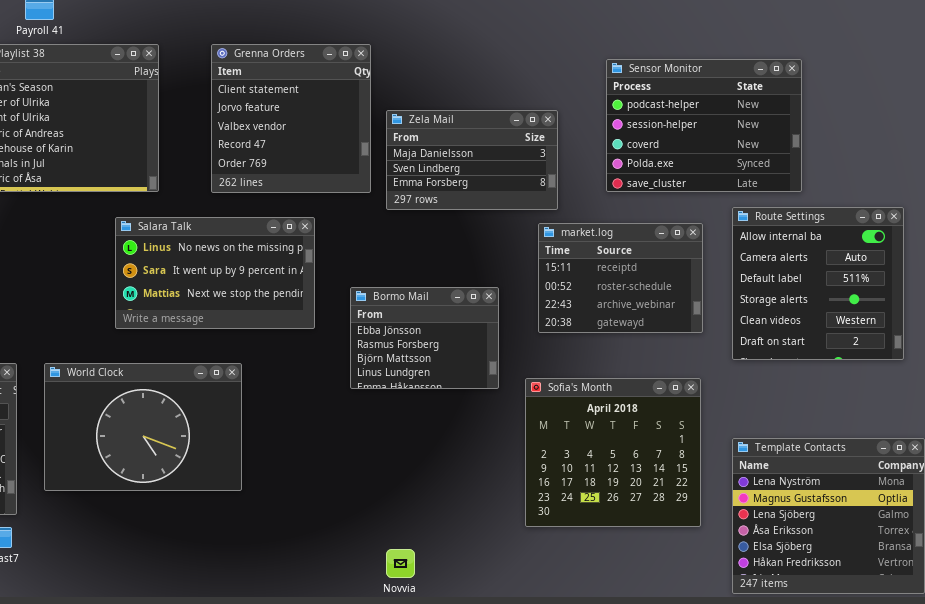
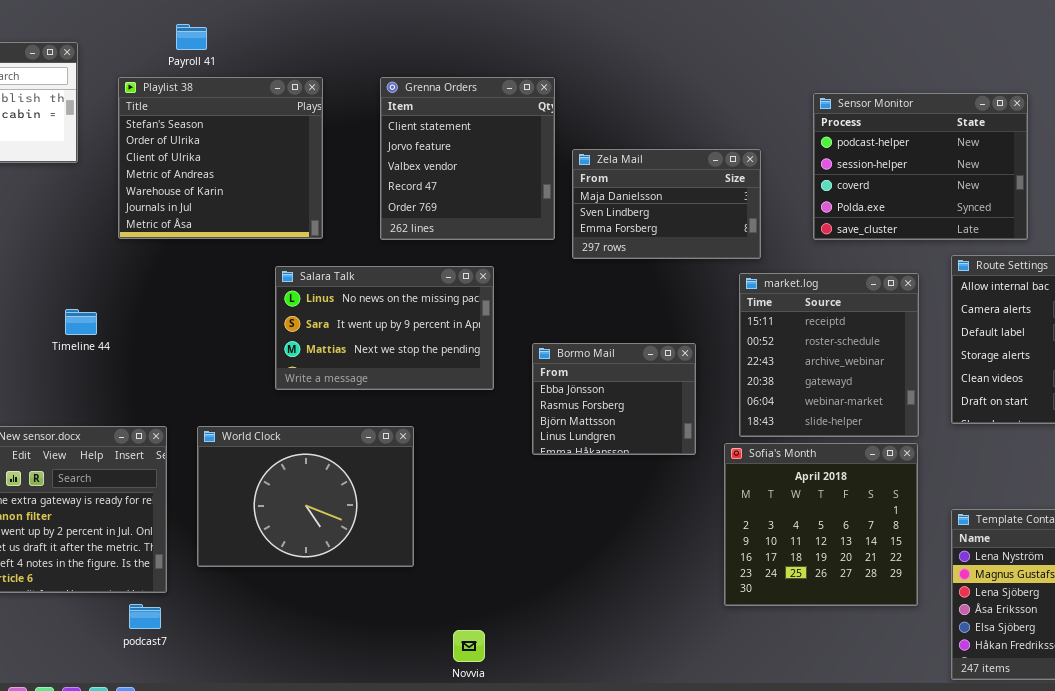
market.log: [538,223,703,333] -> [739,273,919,437], resized
Novvia: [386,549,415,578] -> [453,630,485,662], moved

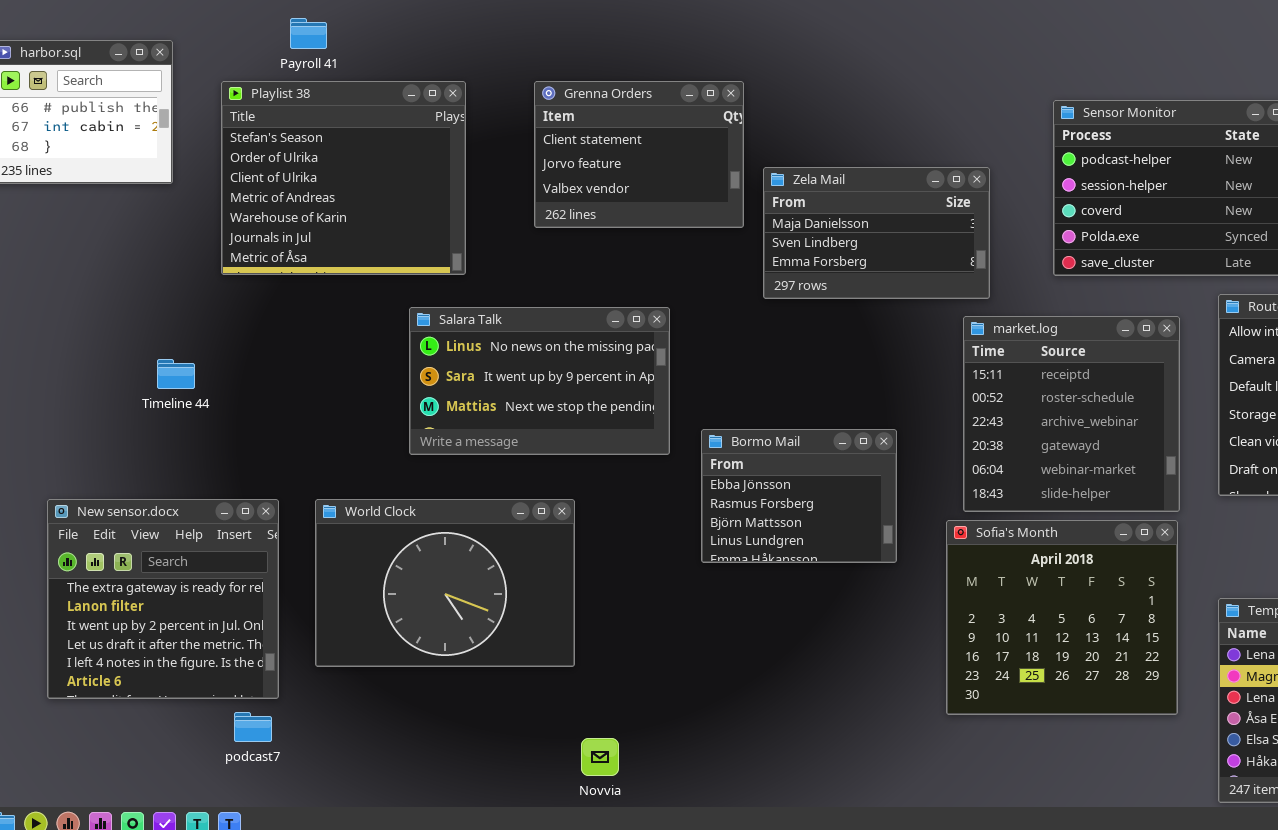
Grenna Orders: [380,77,555,240] -> [534,81,744,228], resized
Bormo Mail: [532,343,696,455] -> [701,429,897,563], moved
Novvia: [453,630,485,662] -> [581,738,619,776], moved

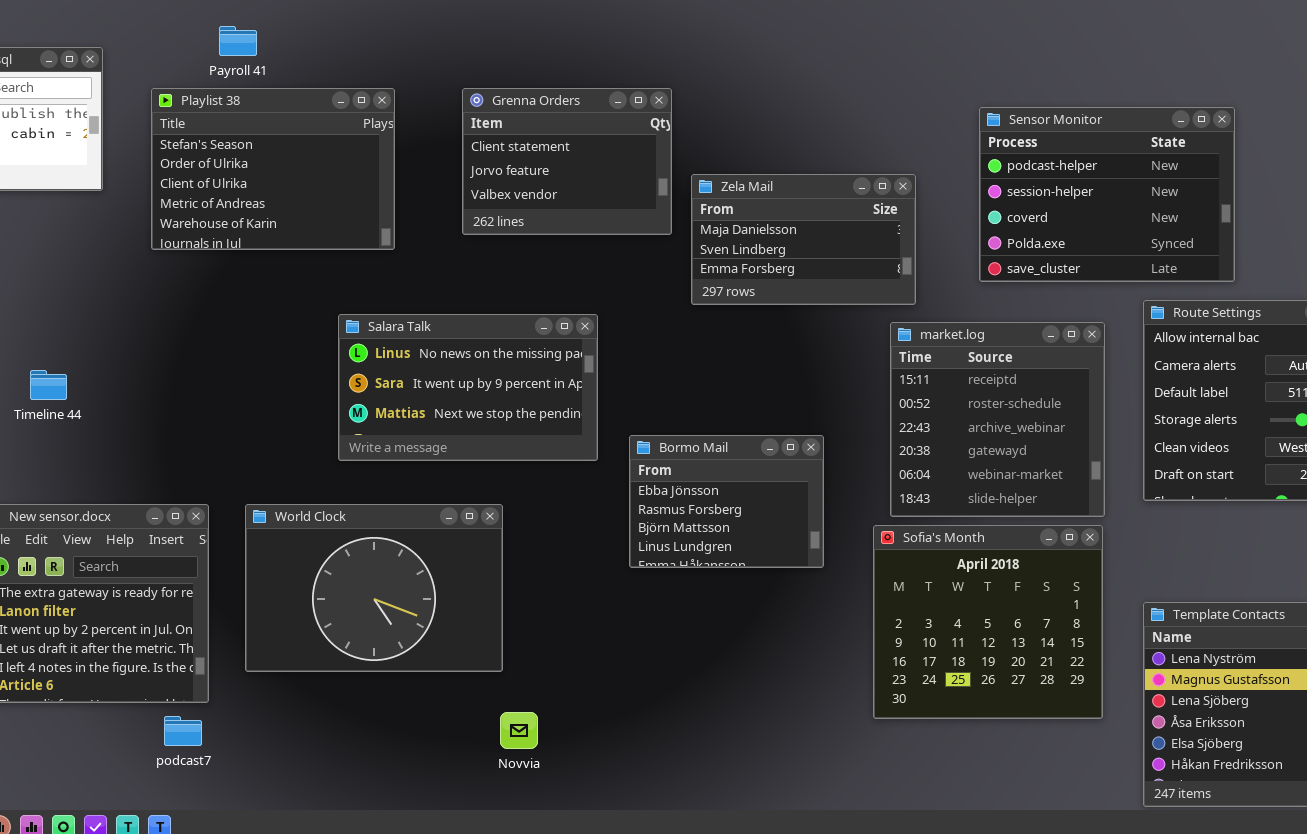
Playlist 38: [221,81,466,275] -> [151,88,395,250], resized
Timeline 44: [157,359,195,389] -> [30,370,67,400], moved
Novvia: [581,738,619,776] -> [500,712,538,749], moved

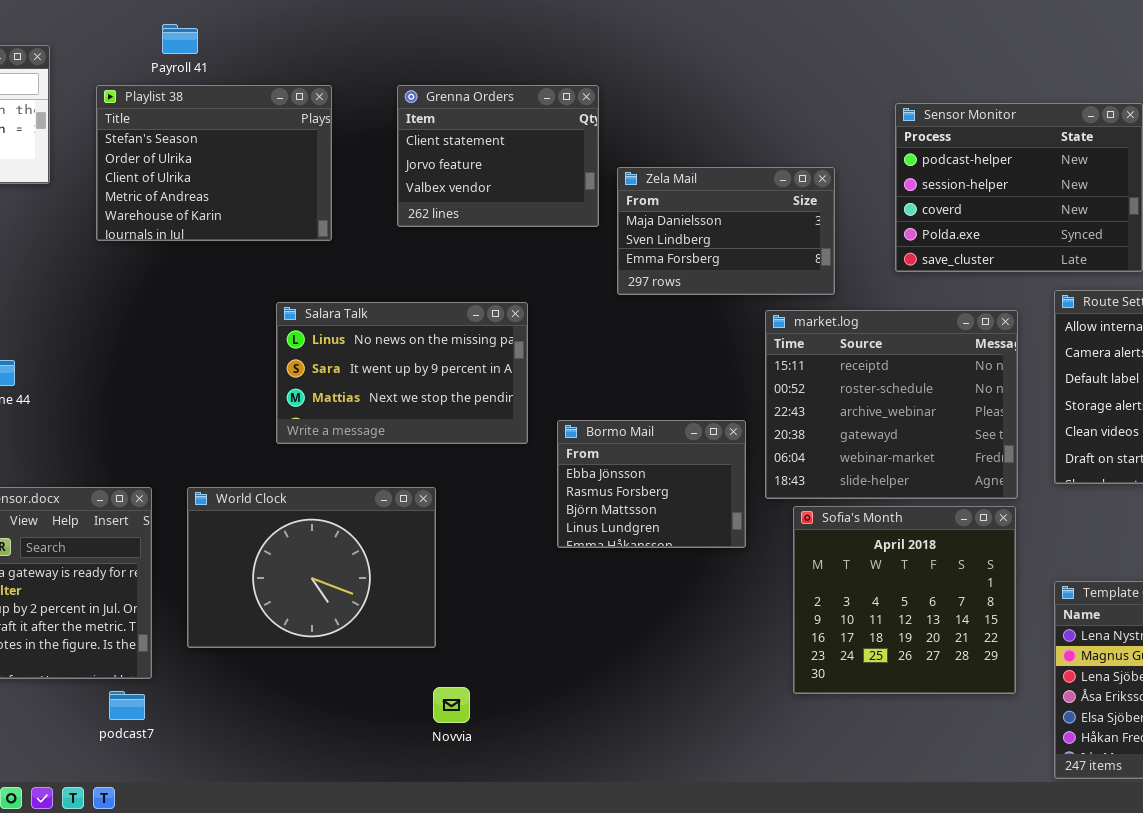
market.log: [890,322,1105,517] -> [765,310,1018,499], resized

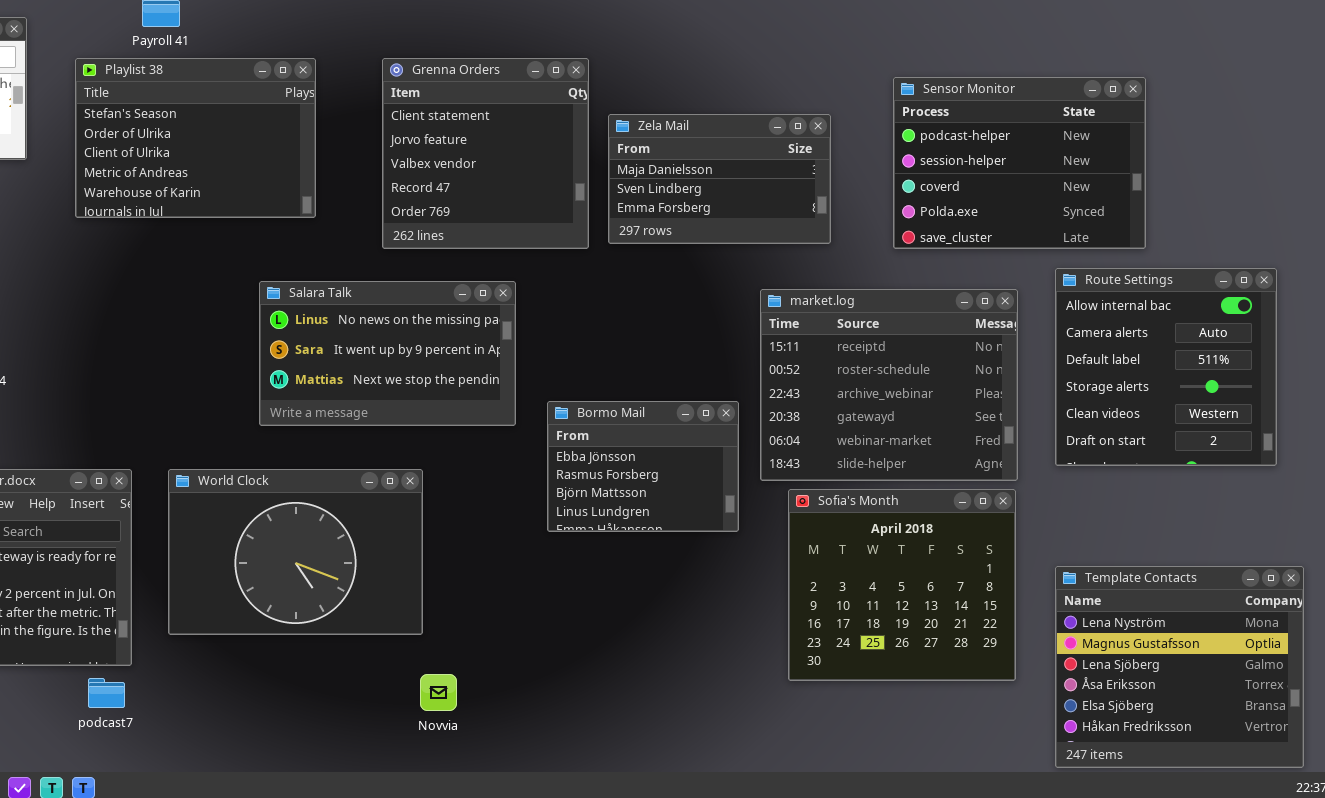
Grenna Orders: [397,85,599,227] -> [382,58,589,249], resized
Zela Mail: [617,167,835,295] -> [608,114,831,244], moved

